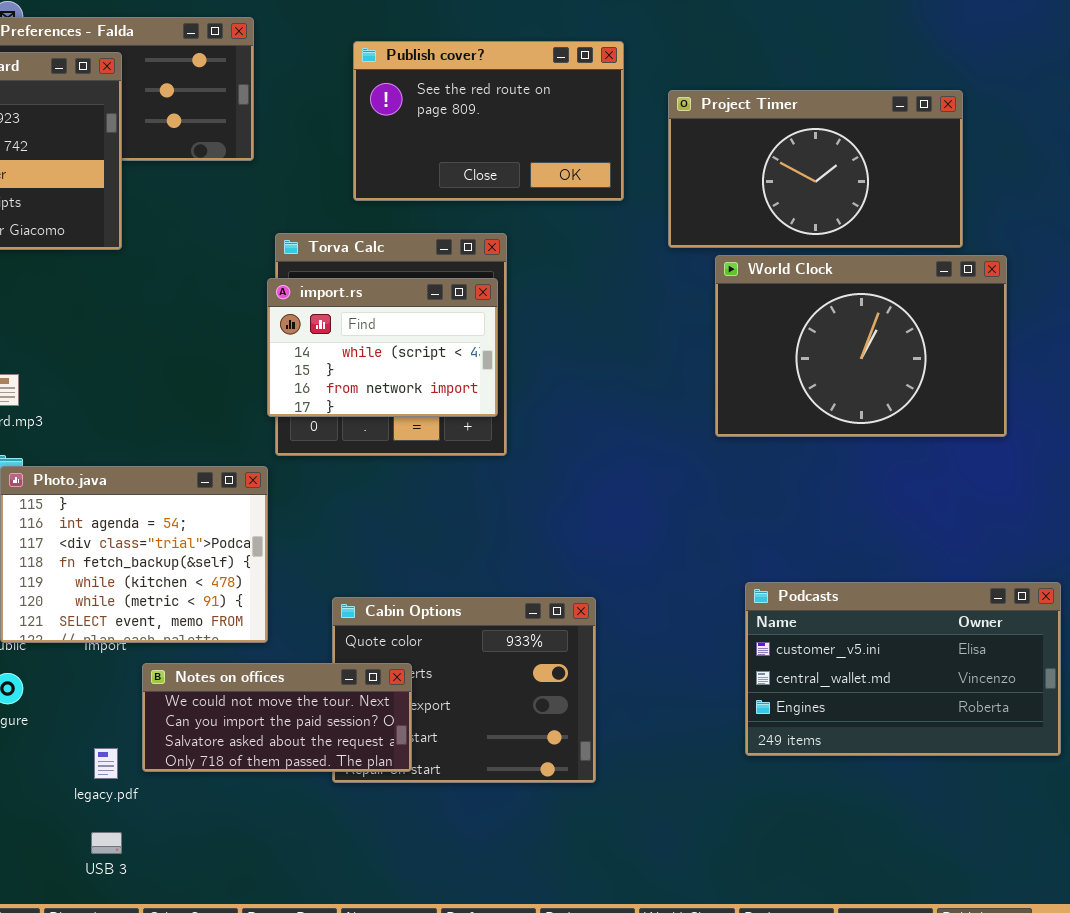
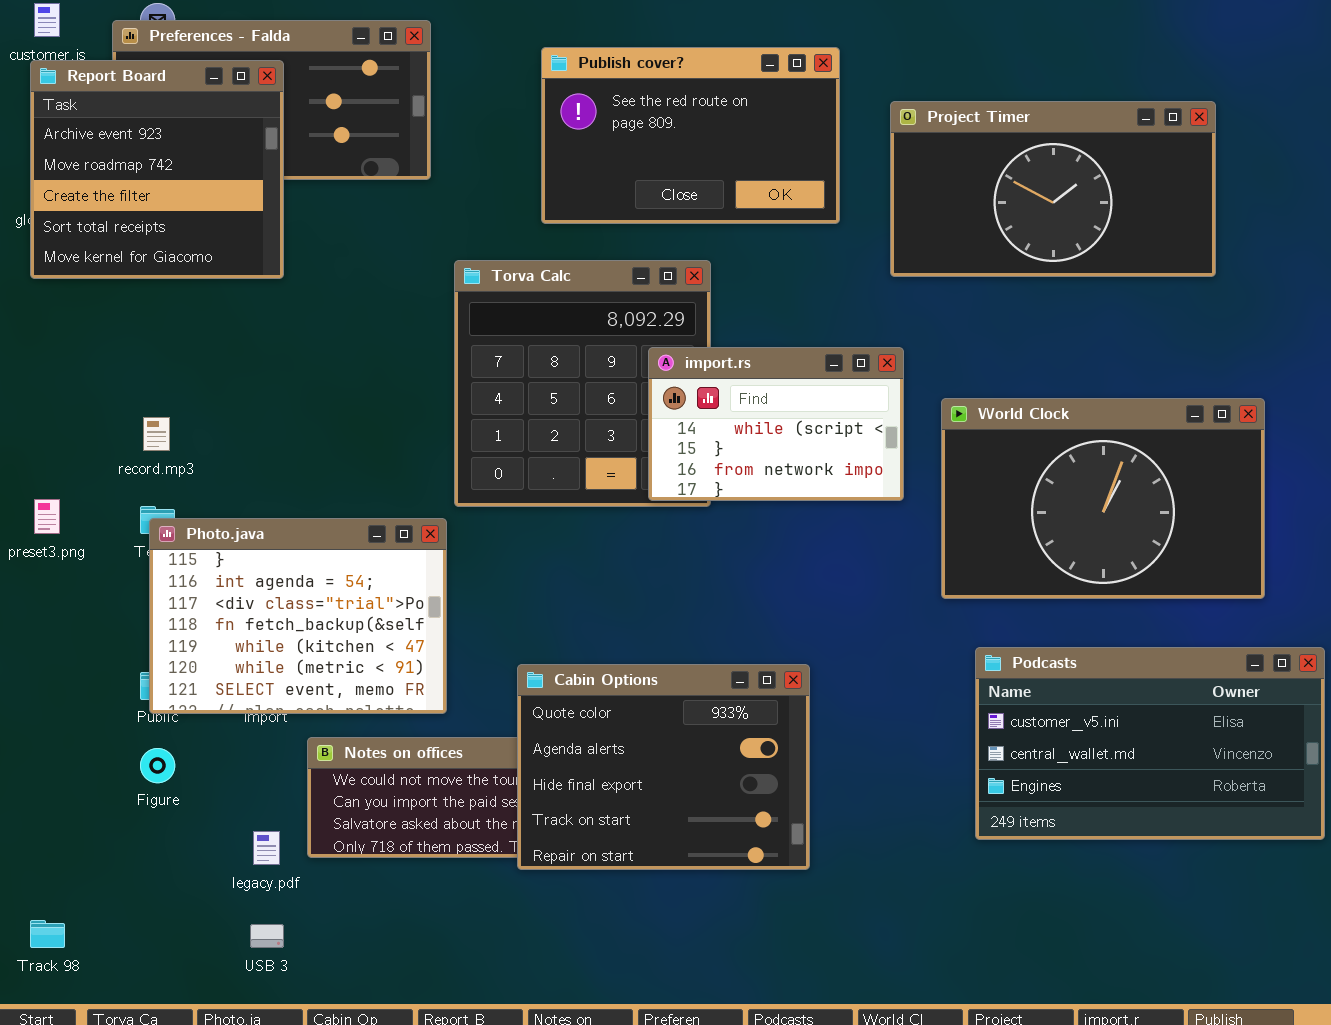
World Clock: [715,255,1007,437] -> [941,398,1265,599], moved
import.rs: [267,278,498,417] -> [648,347,904,501], moved
Cabin Options: [332,597,596,783] -> [517,664,810,870], raised

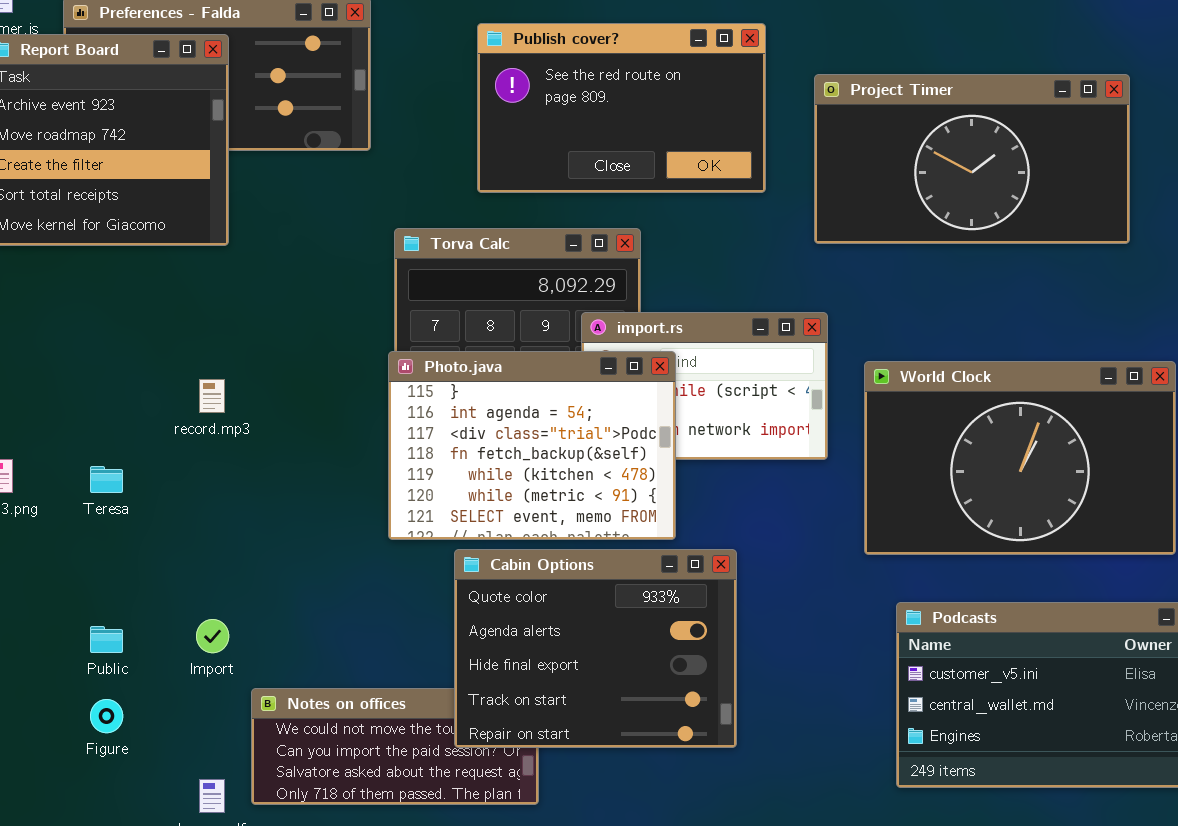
record.mp3: [143,417,170,451] -> [199,379,225,413], moved
Photo.java: [149,518,447,714] -> [388,351,676,540], moved
Cabin Options: [517,664,810,870] -> [454,549,737,748], moved

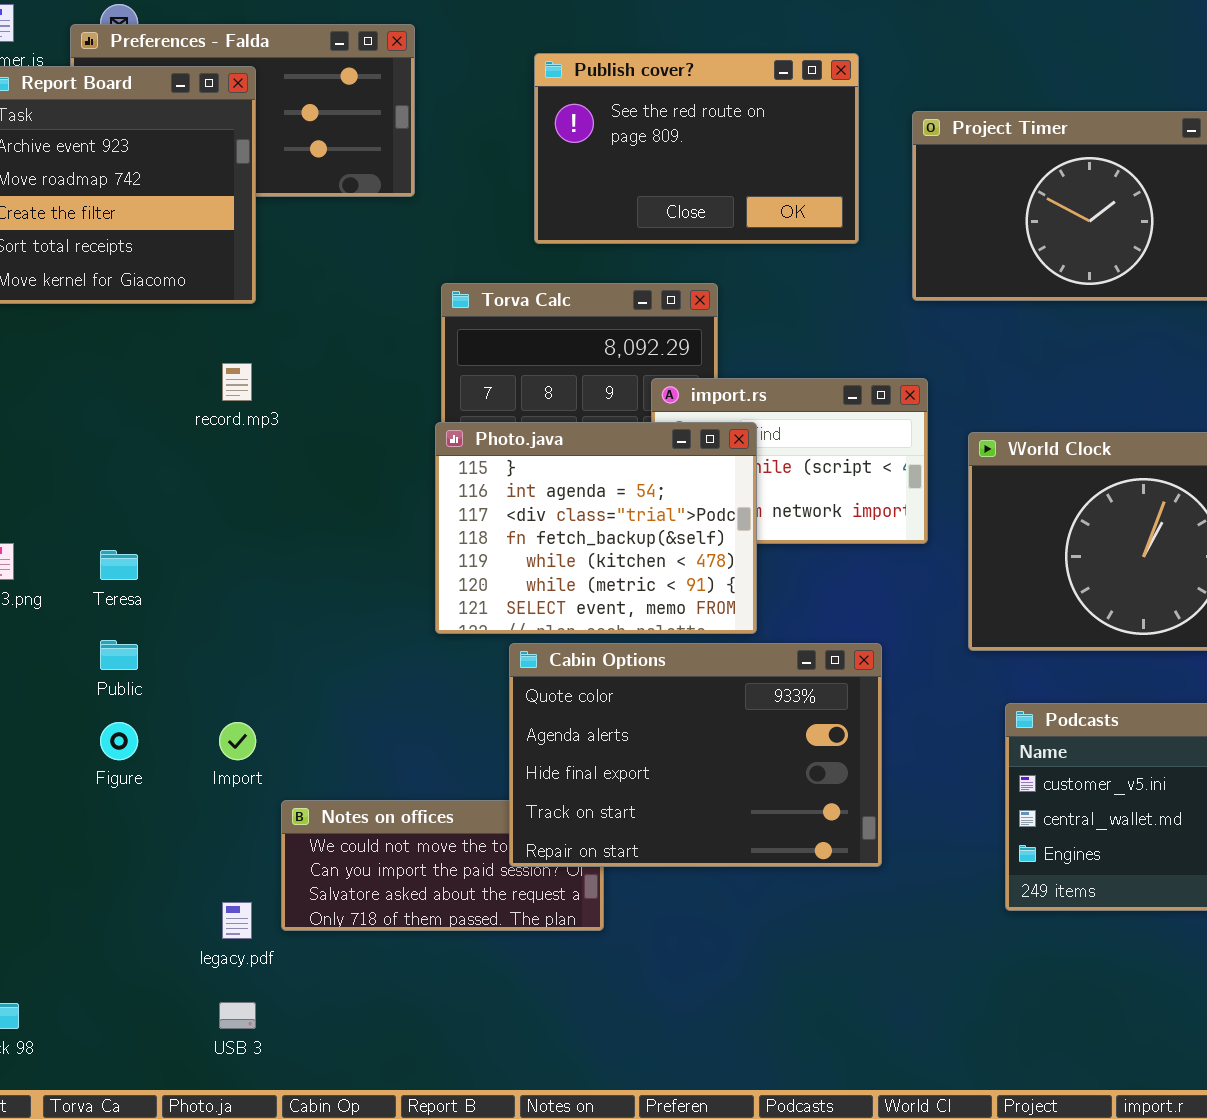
record.mp3: [199,379,225,413] -> [222,363,252,401], moved
Cabin Options: [454,549,737,748] -> [509,643,882,867], resized
Public: [90,626,123,653] -> [100,640,138,670], moved
Figure: [90,699,123,733] -> [100,722,138,760], moved

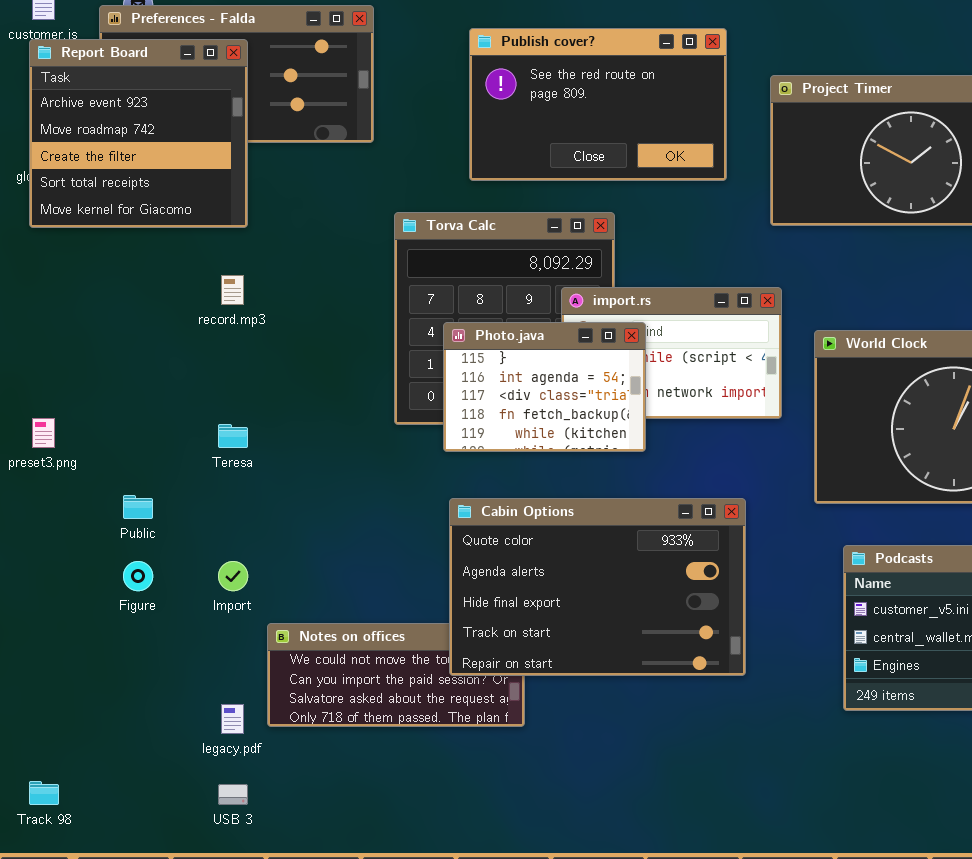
Photo.java: [435,422,757,634] -> [443,322,646,452], resized
Teresa: [100,550,138,580] -> [218,424,248,448], moved

